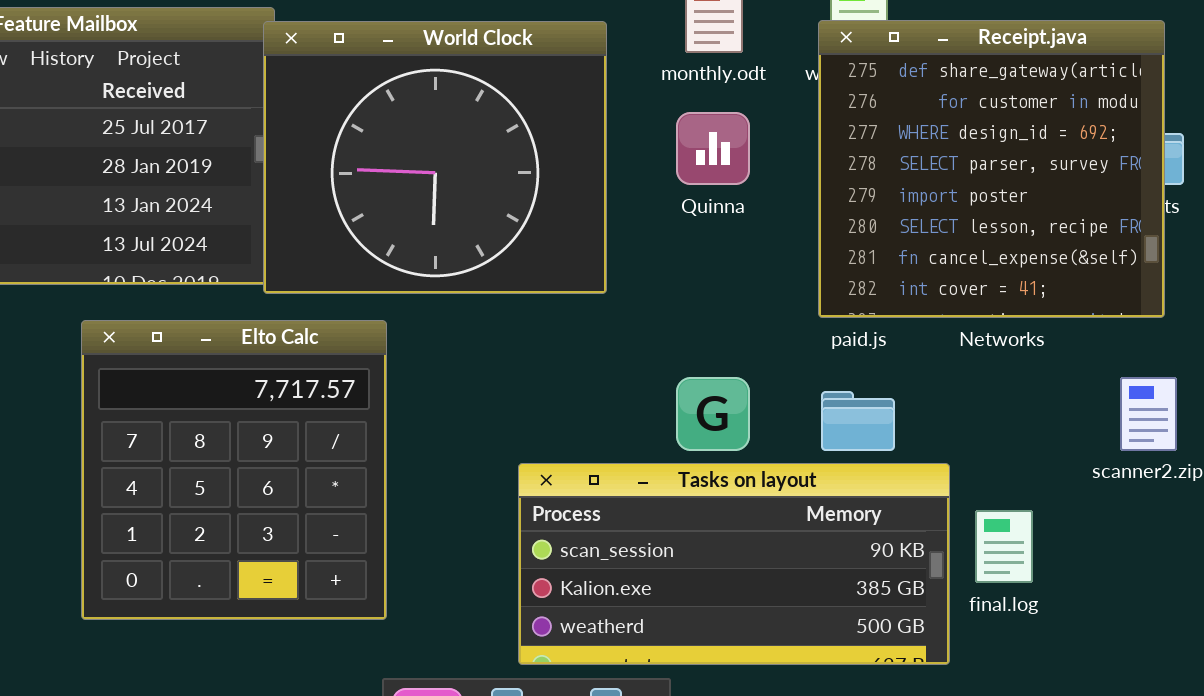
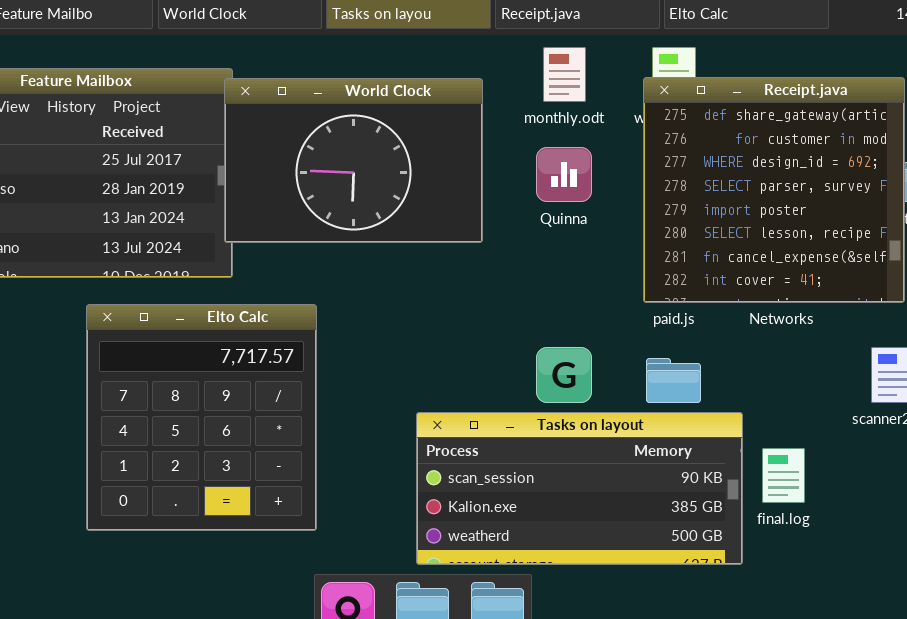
World Clock: [263,21,607,294] -> [224,78,483,243], resized

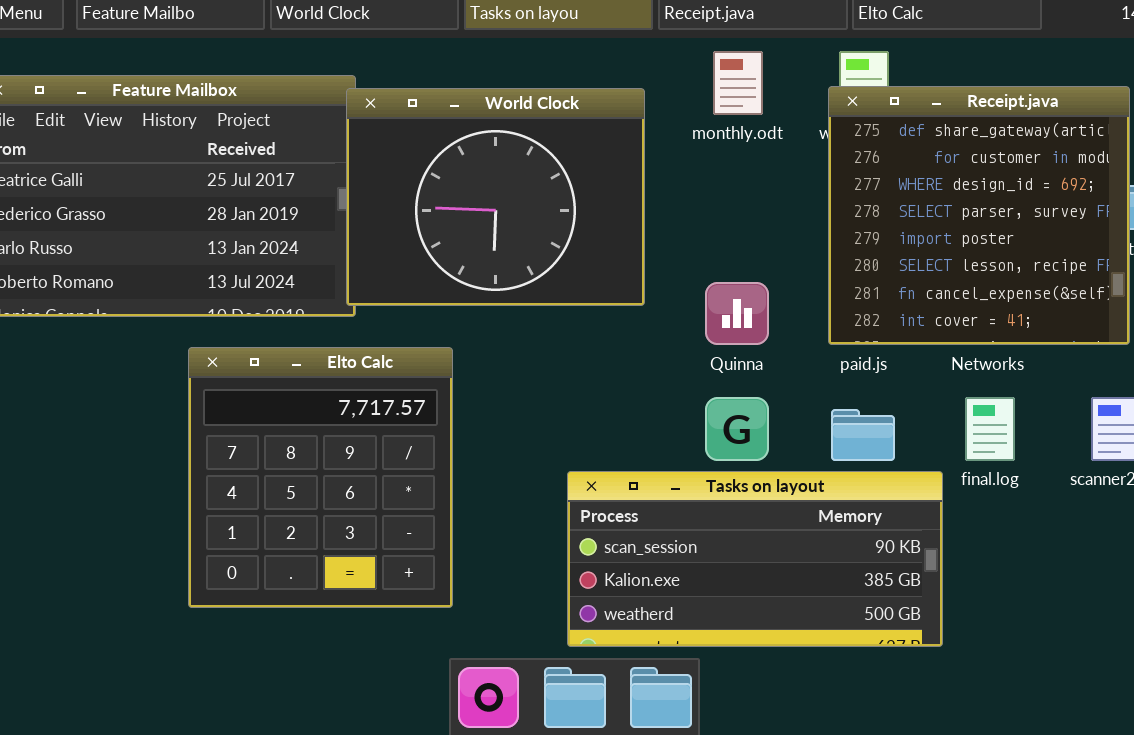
World Clock: [224,78,483,243] -> [346,88,645,306], resized
Quinna: [536,147,592,202] -> [705,282,769,345], moved
final.log: [762,448,805,503] -> [965,397,1015,461], moved

